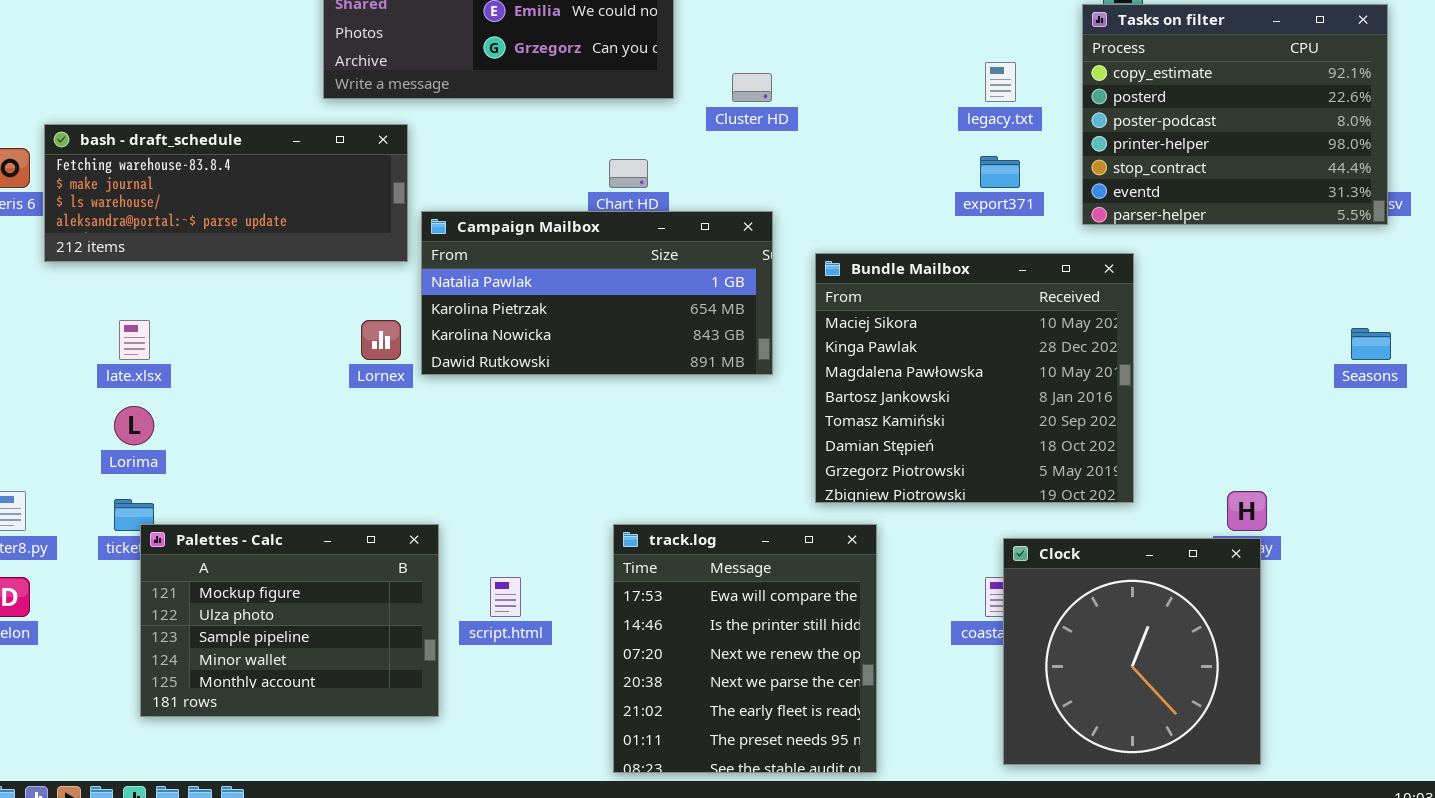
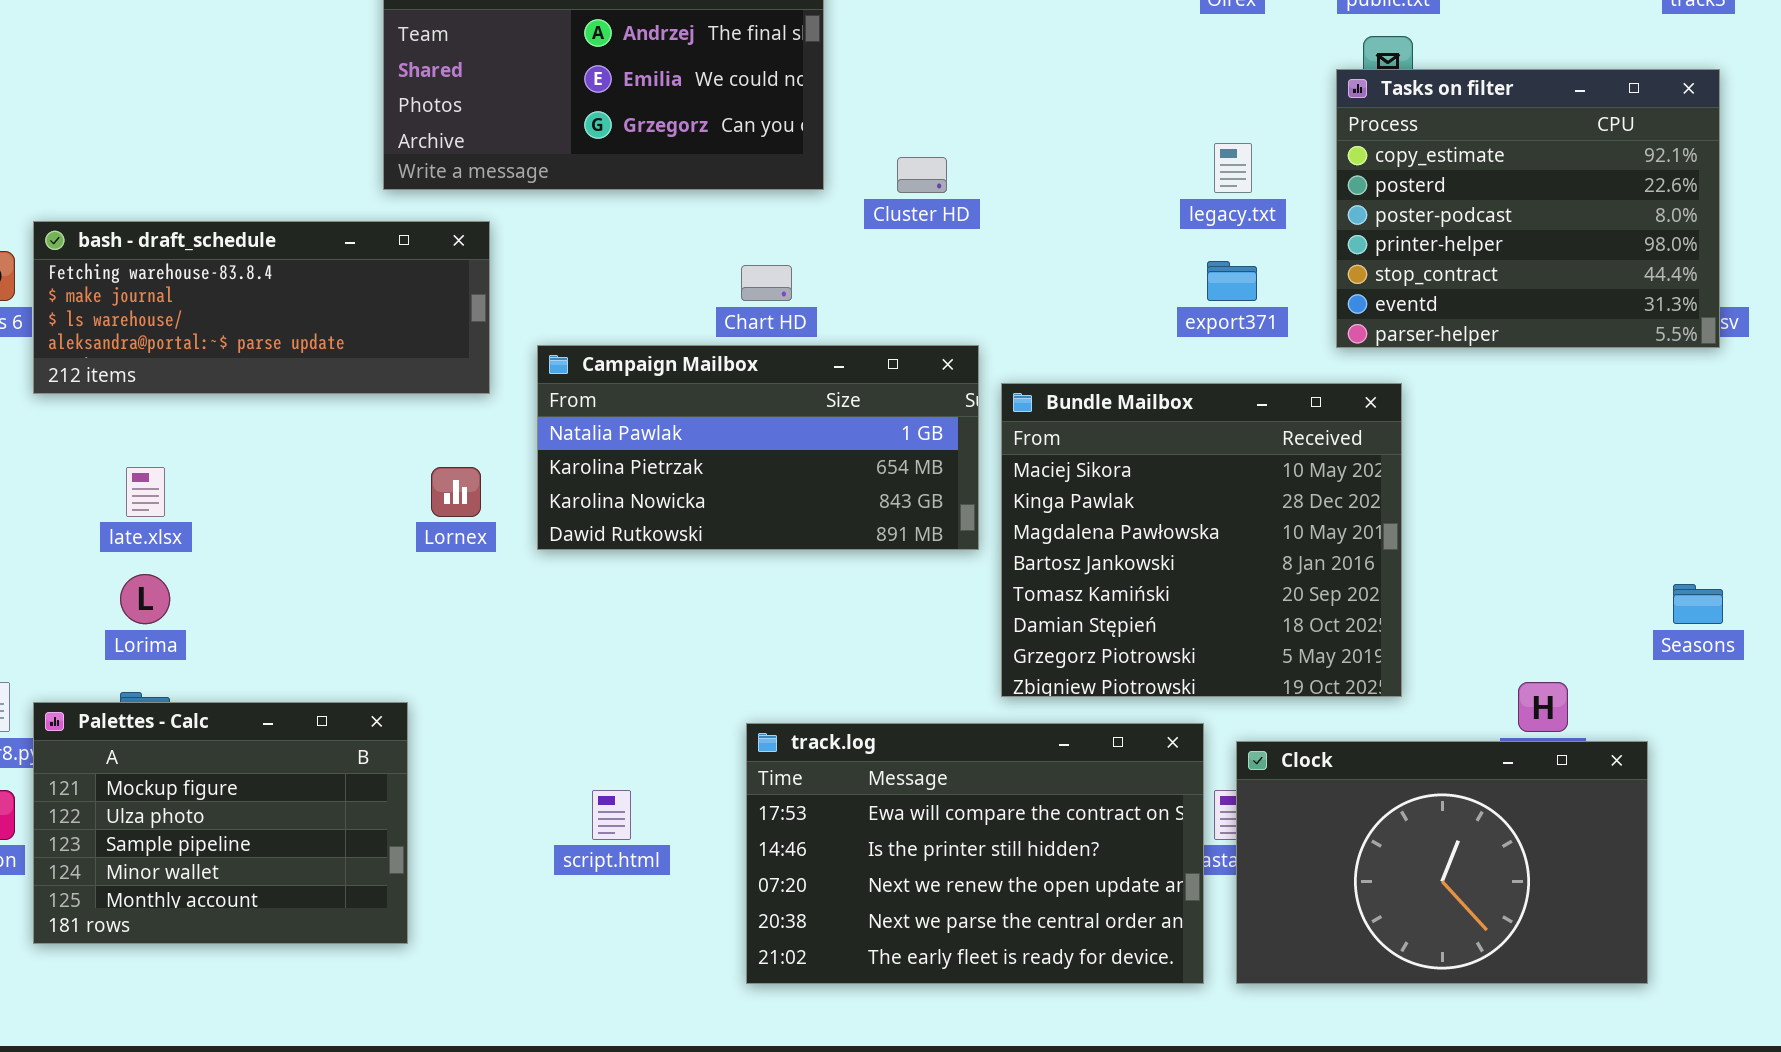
Campaign Mailbox: [421,211,773,375] -> [537,345,979,550], moved
Seasons: [1351,328,1391,360] -> [1673,584,1723,624], moved
Palettes - Calc: [140,524,439,717] -> [33,702,408,944], moved
track.log: [613,524,877,773] -> [746,723,1204,984], resized
Clock: [1003,538,1261,765] -> [1236,741,1648,984], resized

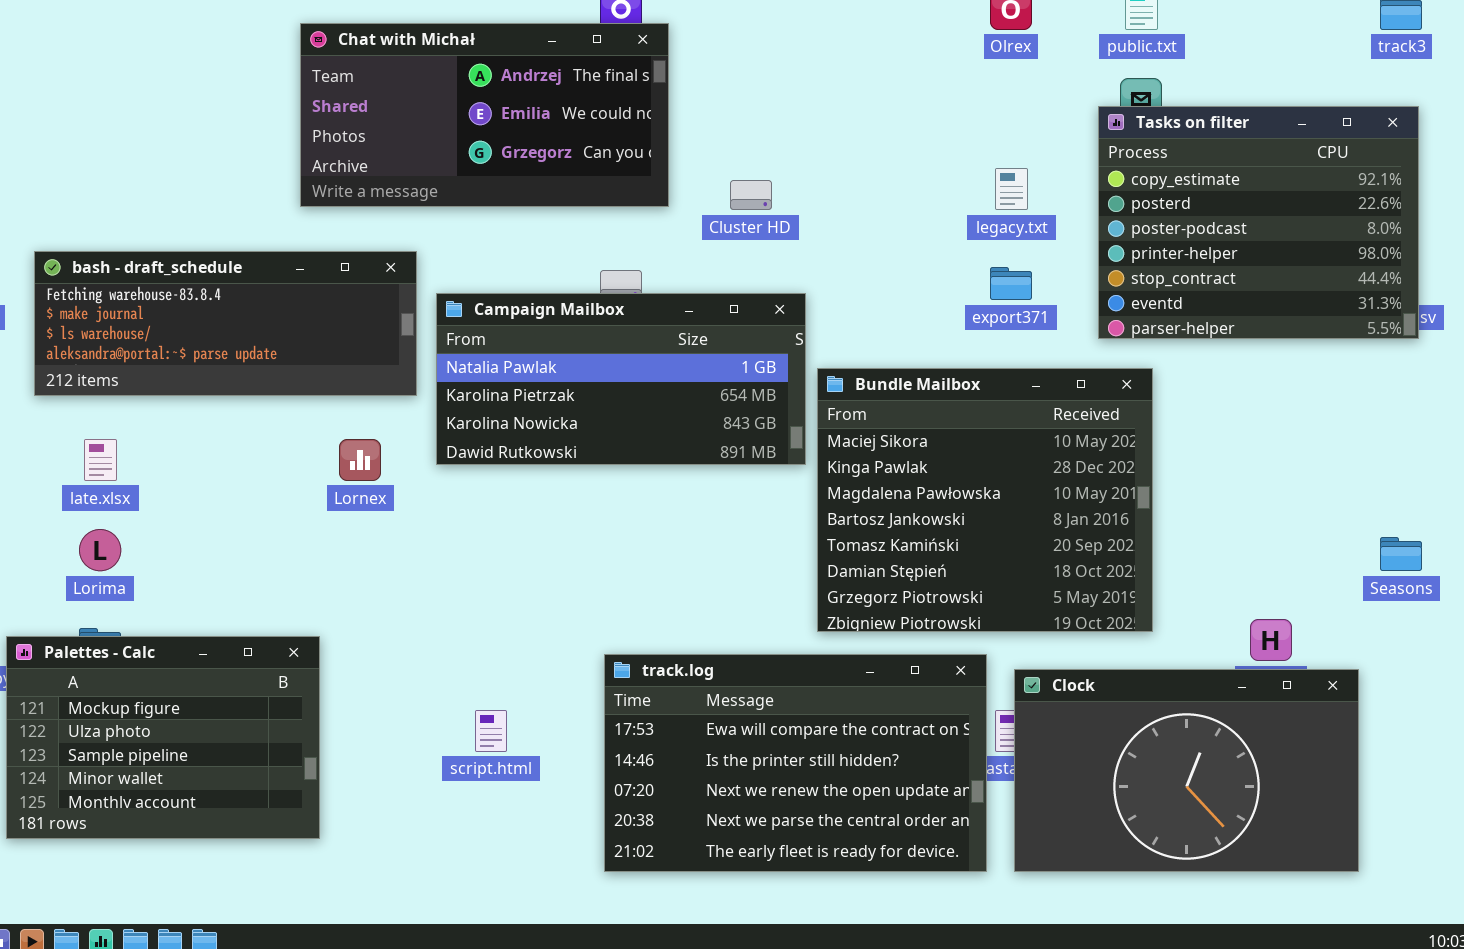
bash - draft_schedule: [33,221,490,394] -> [34,251,417,396], moved
Campaign Mailbox: [537,345,979,550] -> [436,293,806,465], moved

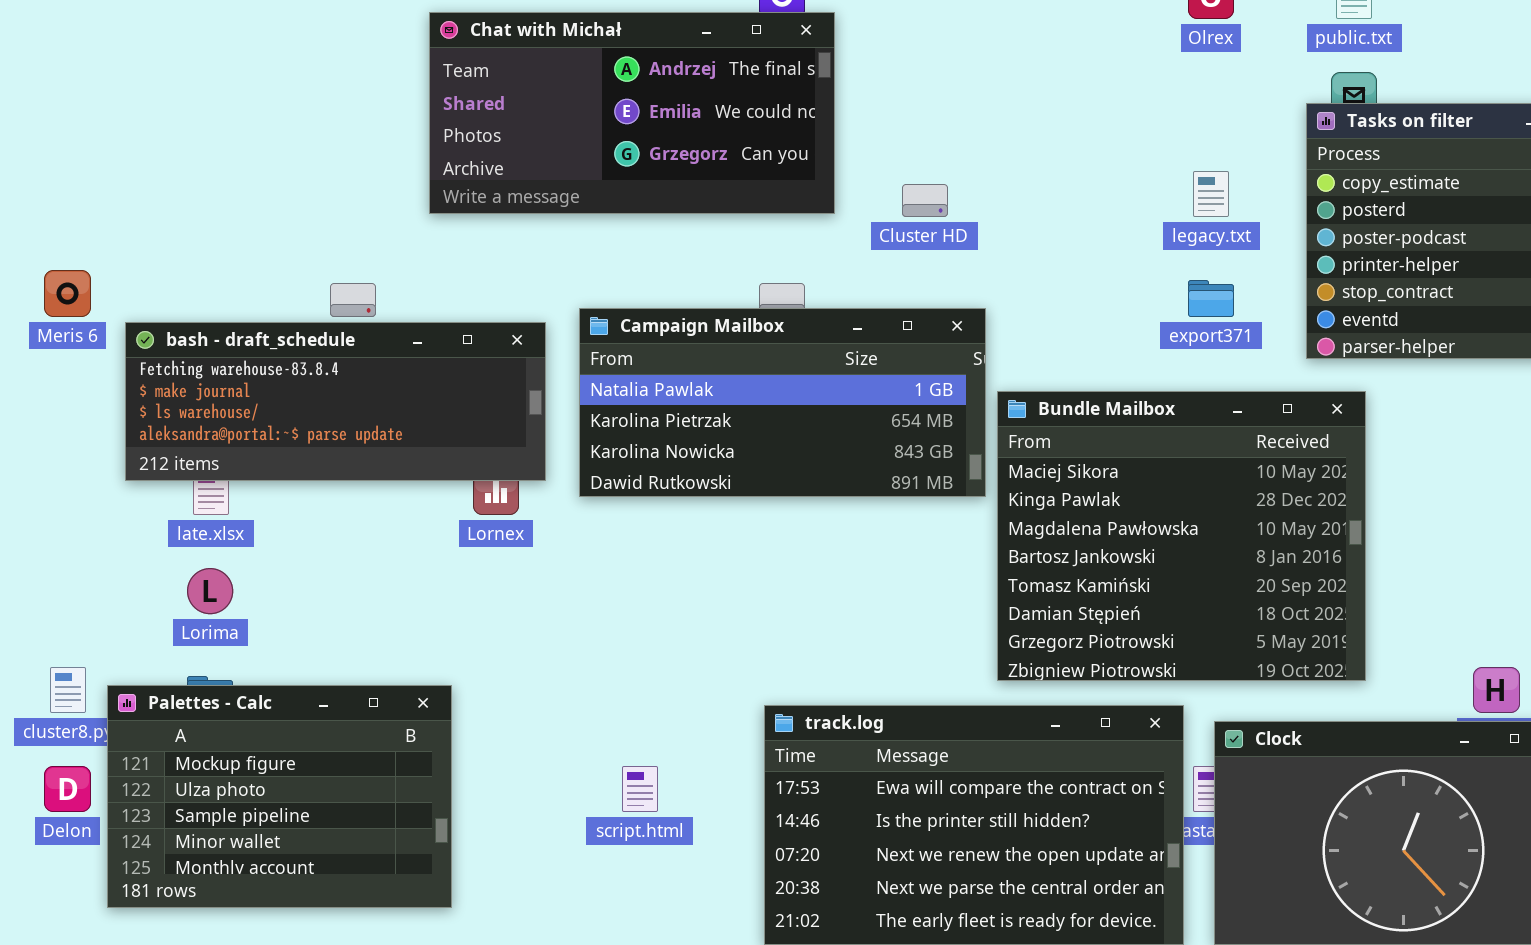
bash - draft_schedule: [34,251,417,396] -> [125,322,546,481], moved

